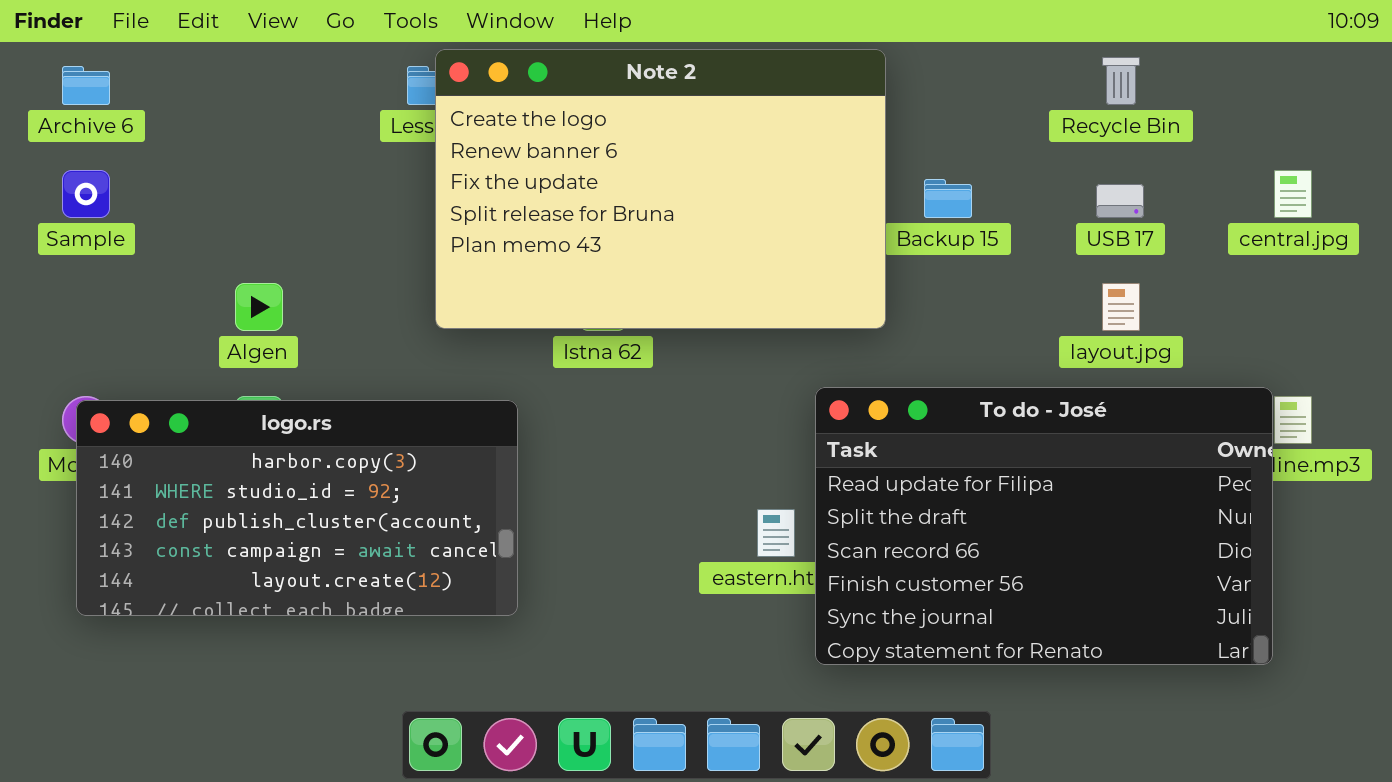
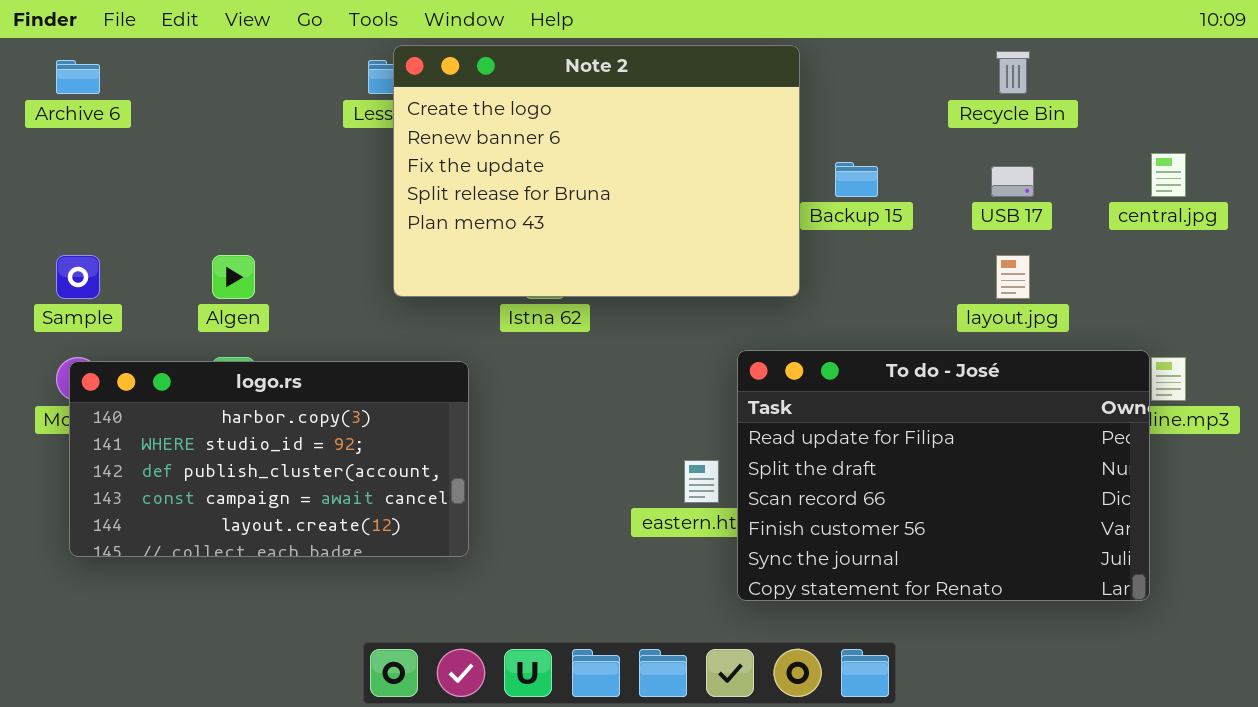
Sample: [62,170,110,218] -> [56,255,100,299], moved

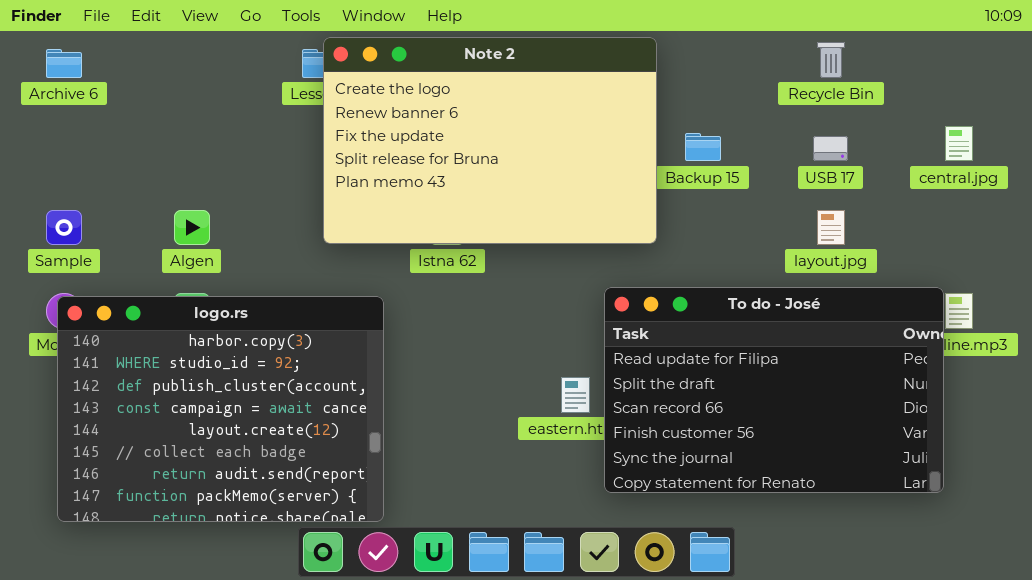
logo.rs: [69,361,469,557] -> [57,296,384,522], resized

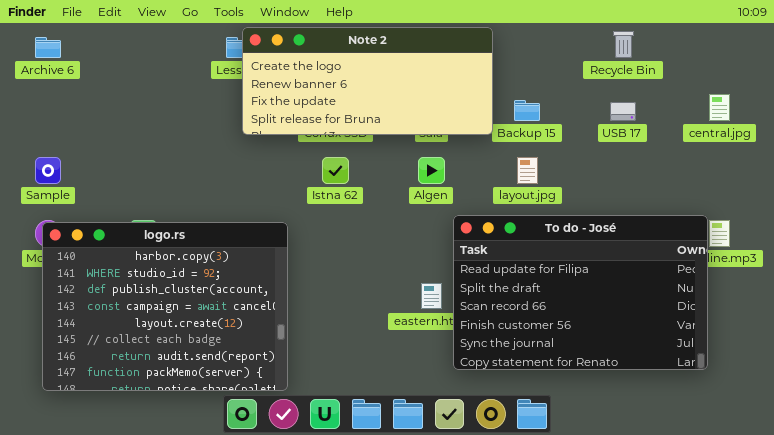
Note 2: [323,37,657,244] -> [242,27,493,135], resized
Algen: [174,210,210,245] -> [418,157,445,184], moved
layout.jpg: [817,210,845,245] -> [517,157,538,184], moved

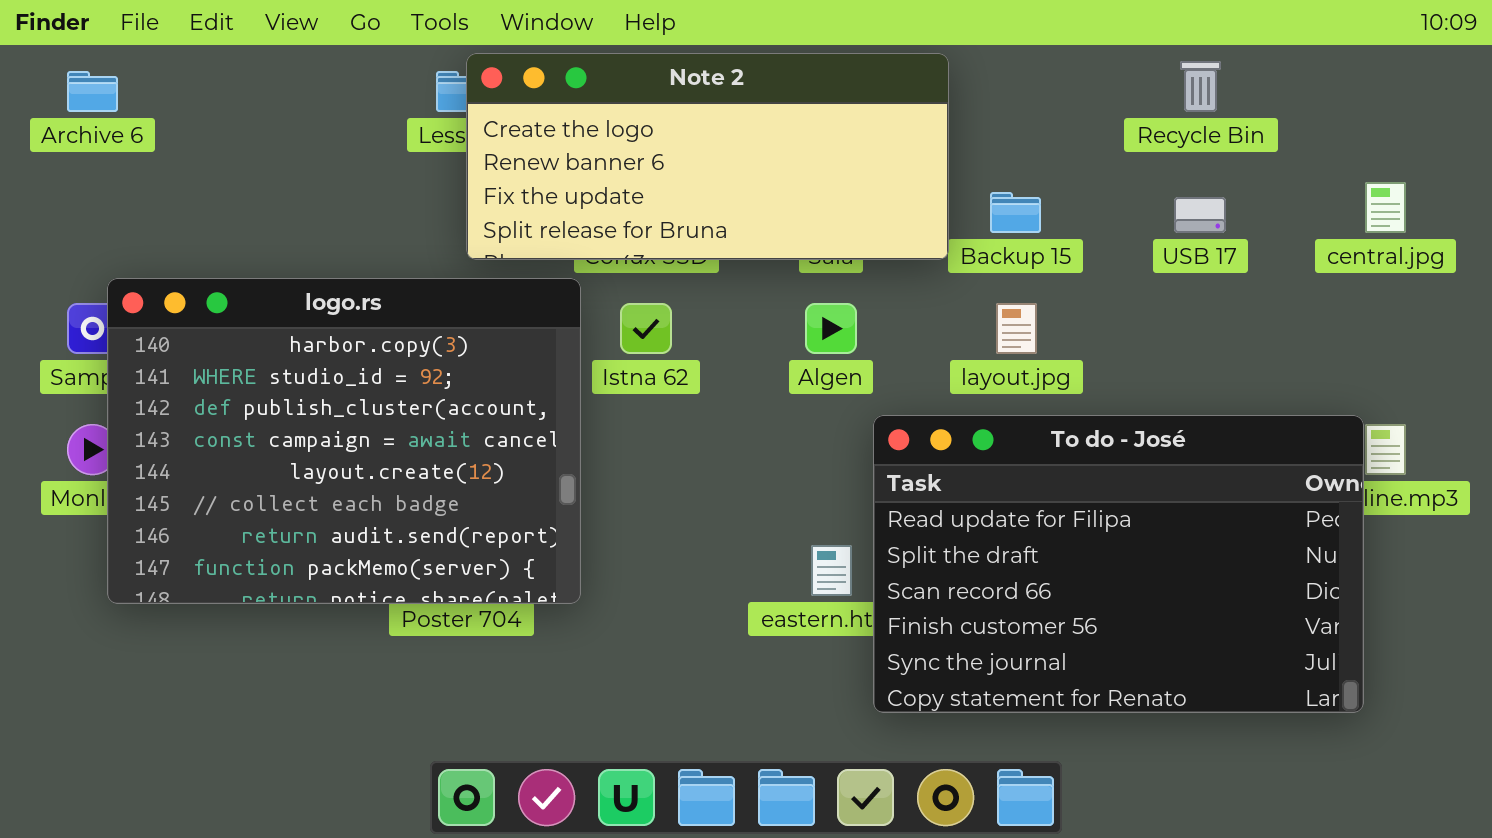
logo.rs: [42,222,288,391] -> [107,278,581,604], moved

